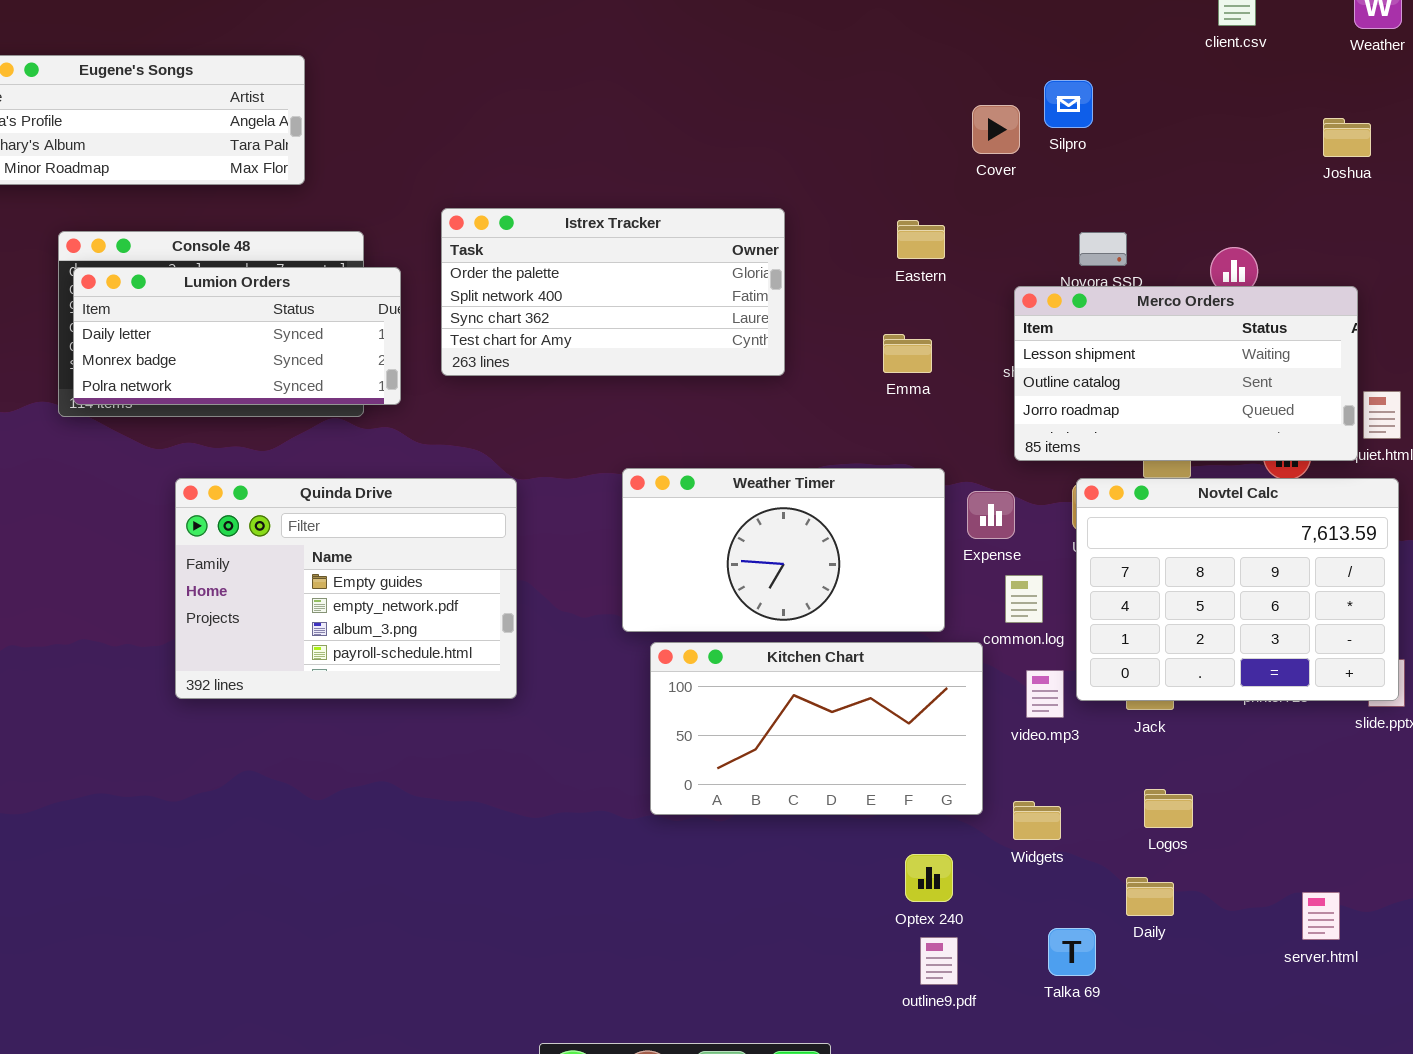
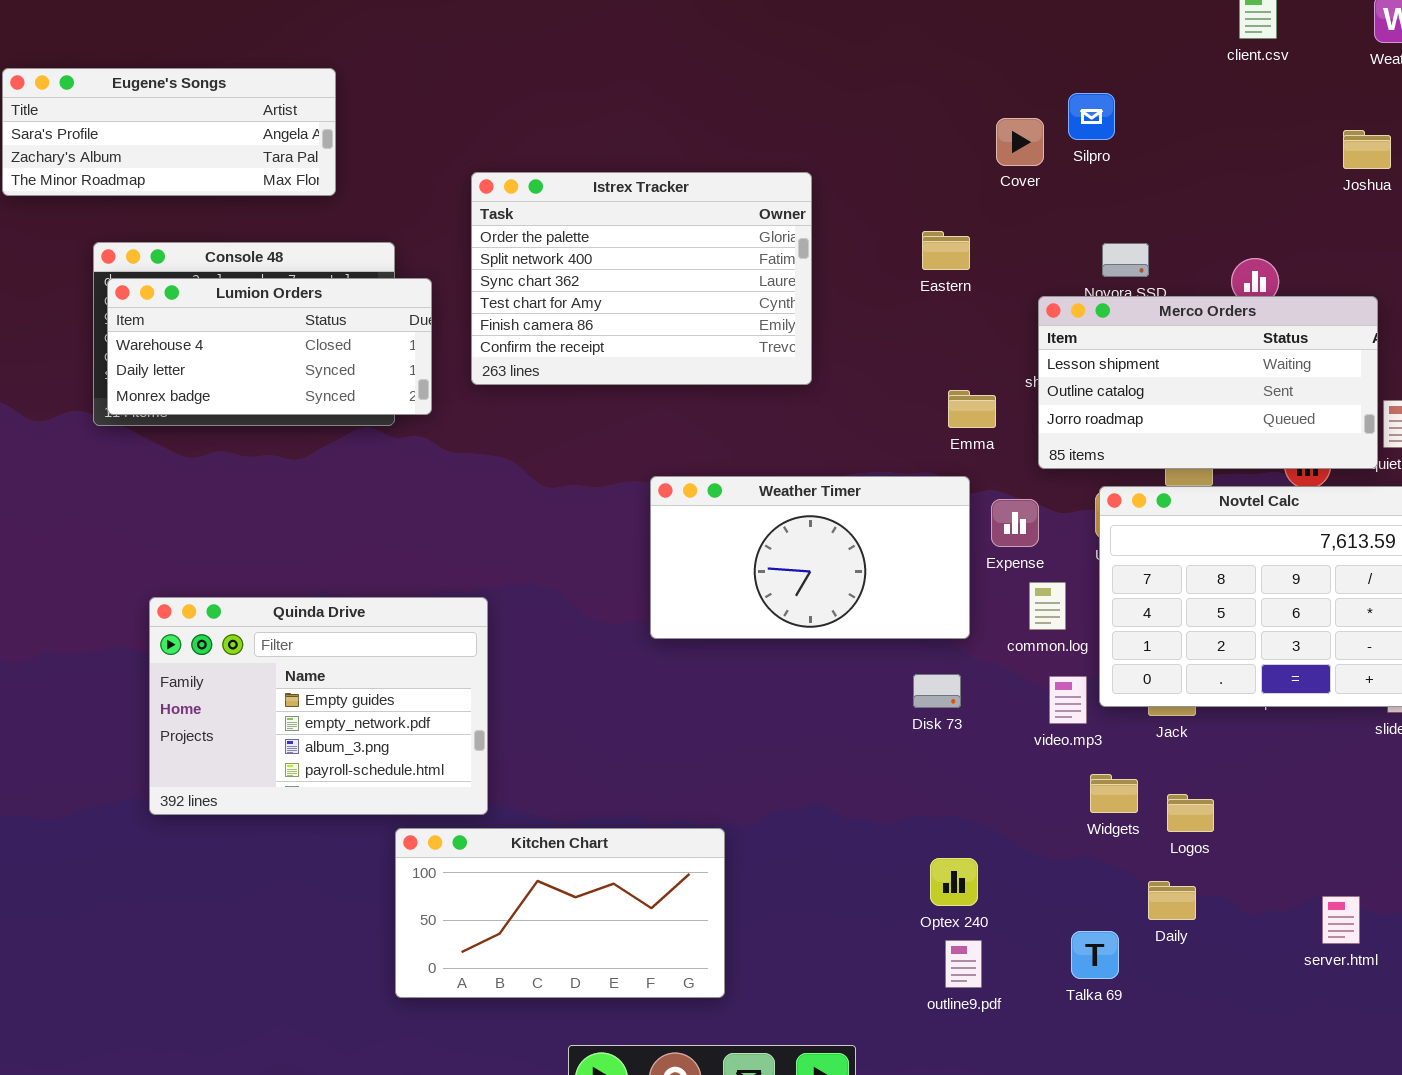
Istrex Tracker: [441,208,785,376] -> [471,172,812,385], resized
Lumion Orders: [73,267,401,405] -> [107,278,432,415], scrolled up 1 row
Emma: [883,334,932,373] -> [948,390,996,428], moved
Quinda Drive: [175,478,517,699] -> [149,597,488,815], moved
Kitchen Chart: [650,642,983,815] -> [395,828,725,998], moved
Widgets: [1013,801,1061,840] -> [1090,774,1138,813], moved

